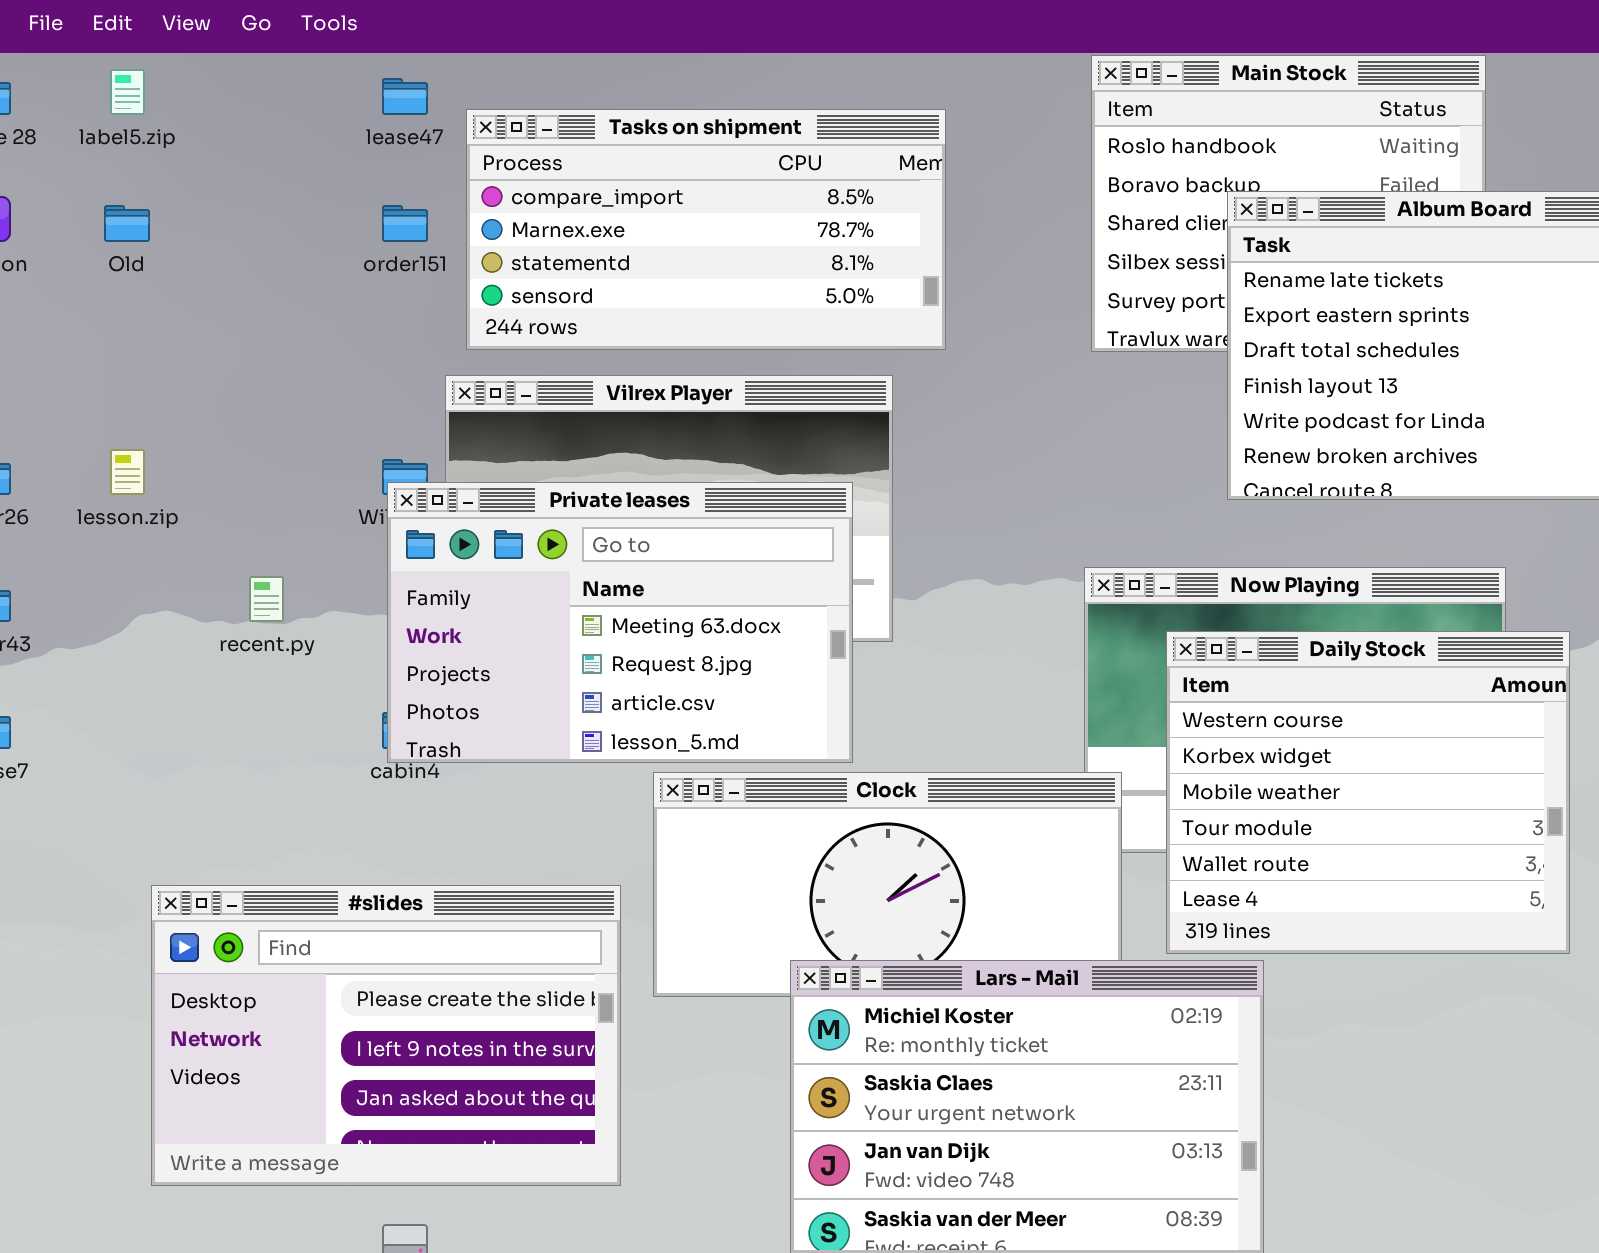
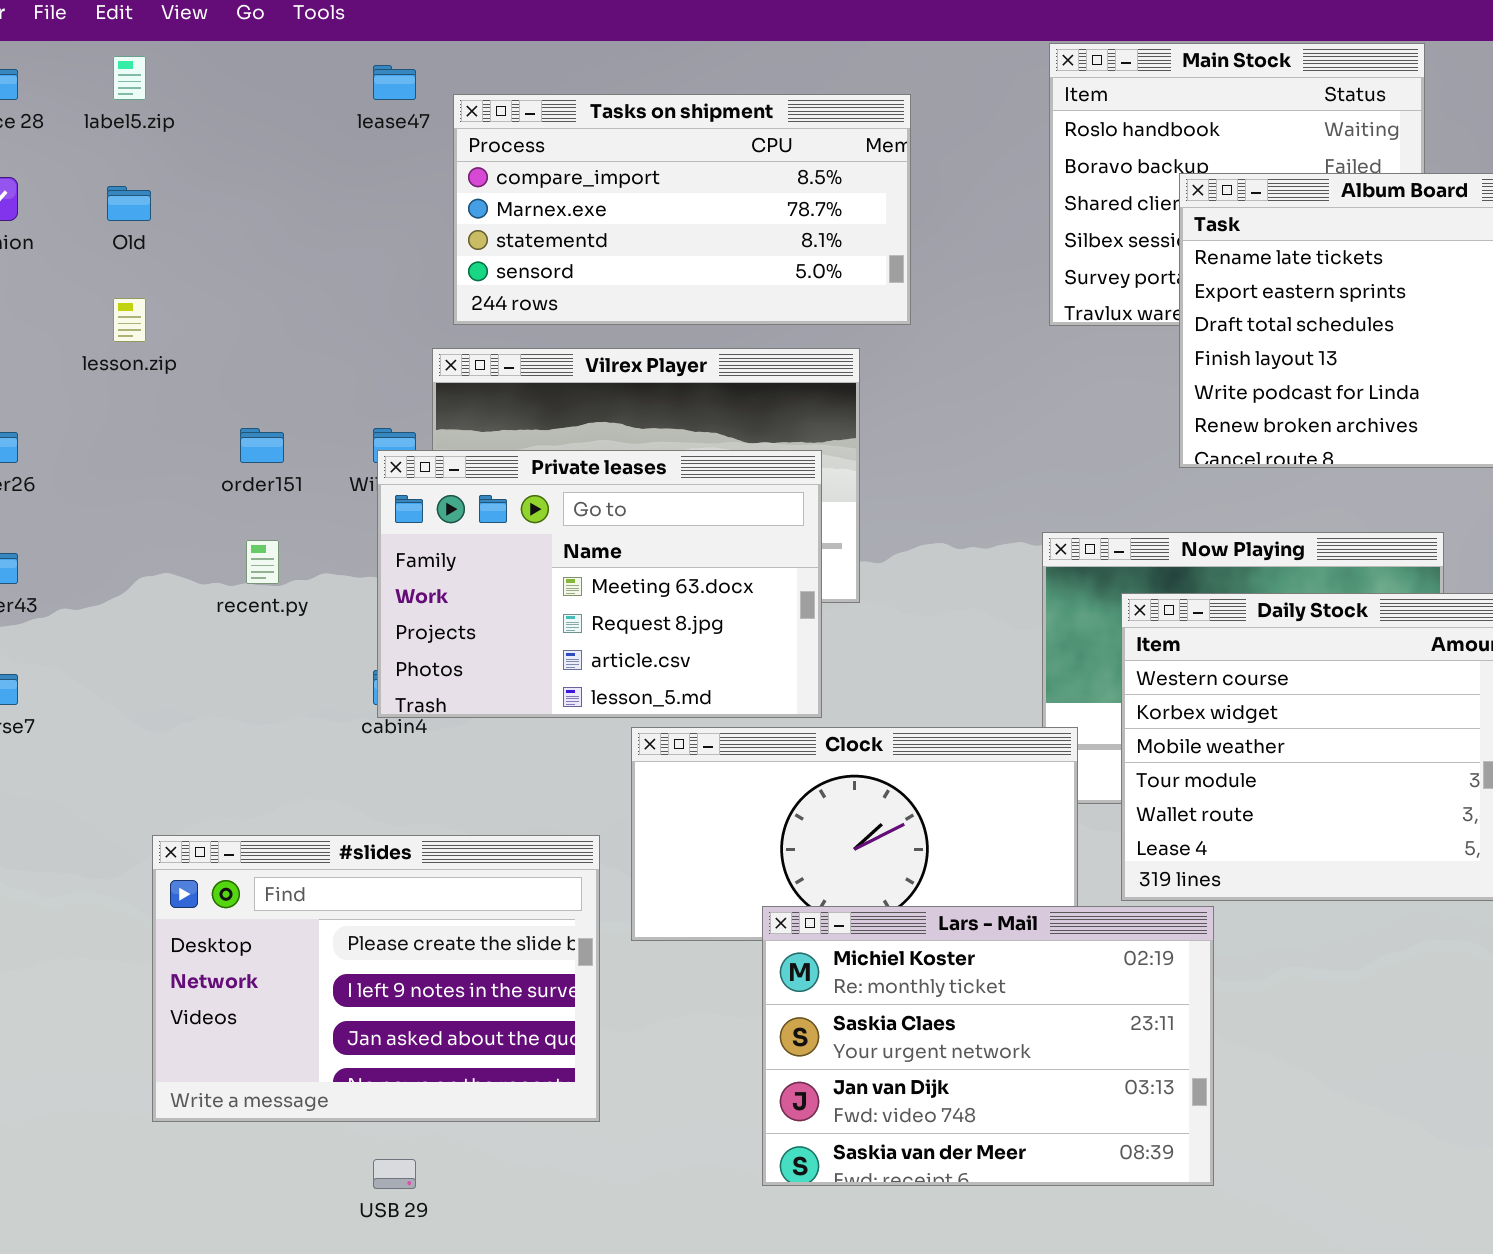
order151: [382,205,428,242] -> [240,428,284,463], moved
lesson.zip: [110,449,145,495] -> [113,298,146,342], moved

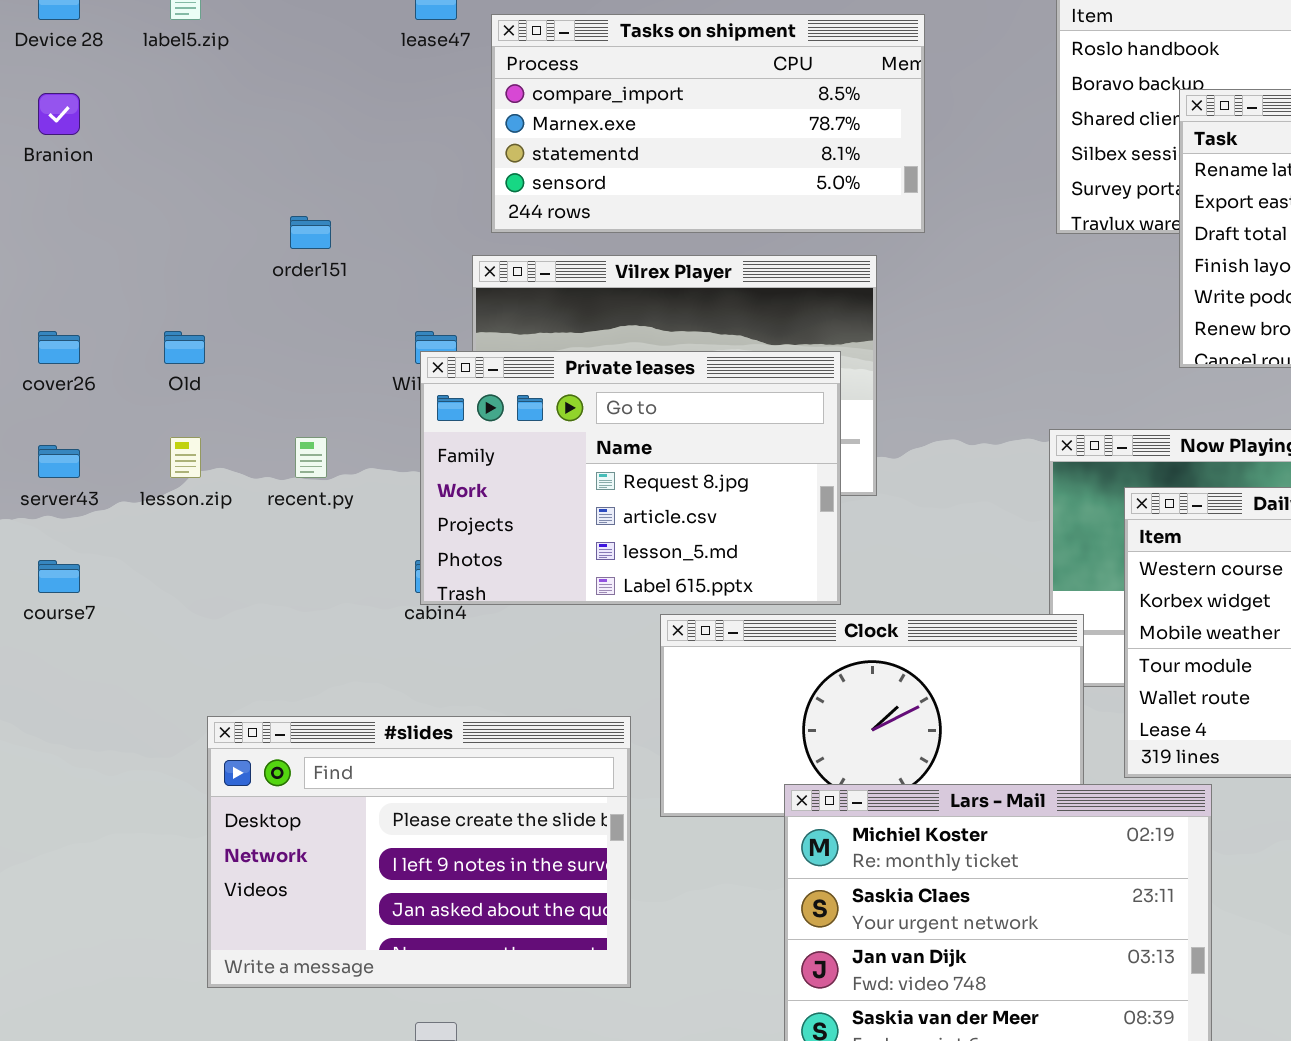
Old: [107,186,151,221] -> [164,331,205,364], moved
lesson.zip: [113,298,146,342] -> [170,437,201,478], moved
order151: [240,428,284,463] -> [290,216,331,249], moved
Private leases: [377,450,822,718] -> [420,351,841,605], scrolled down 1 row

